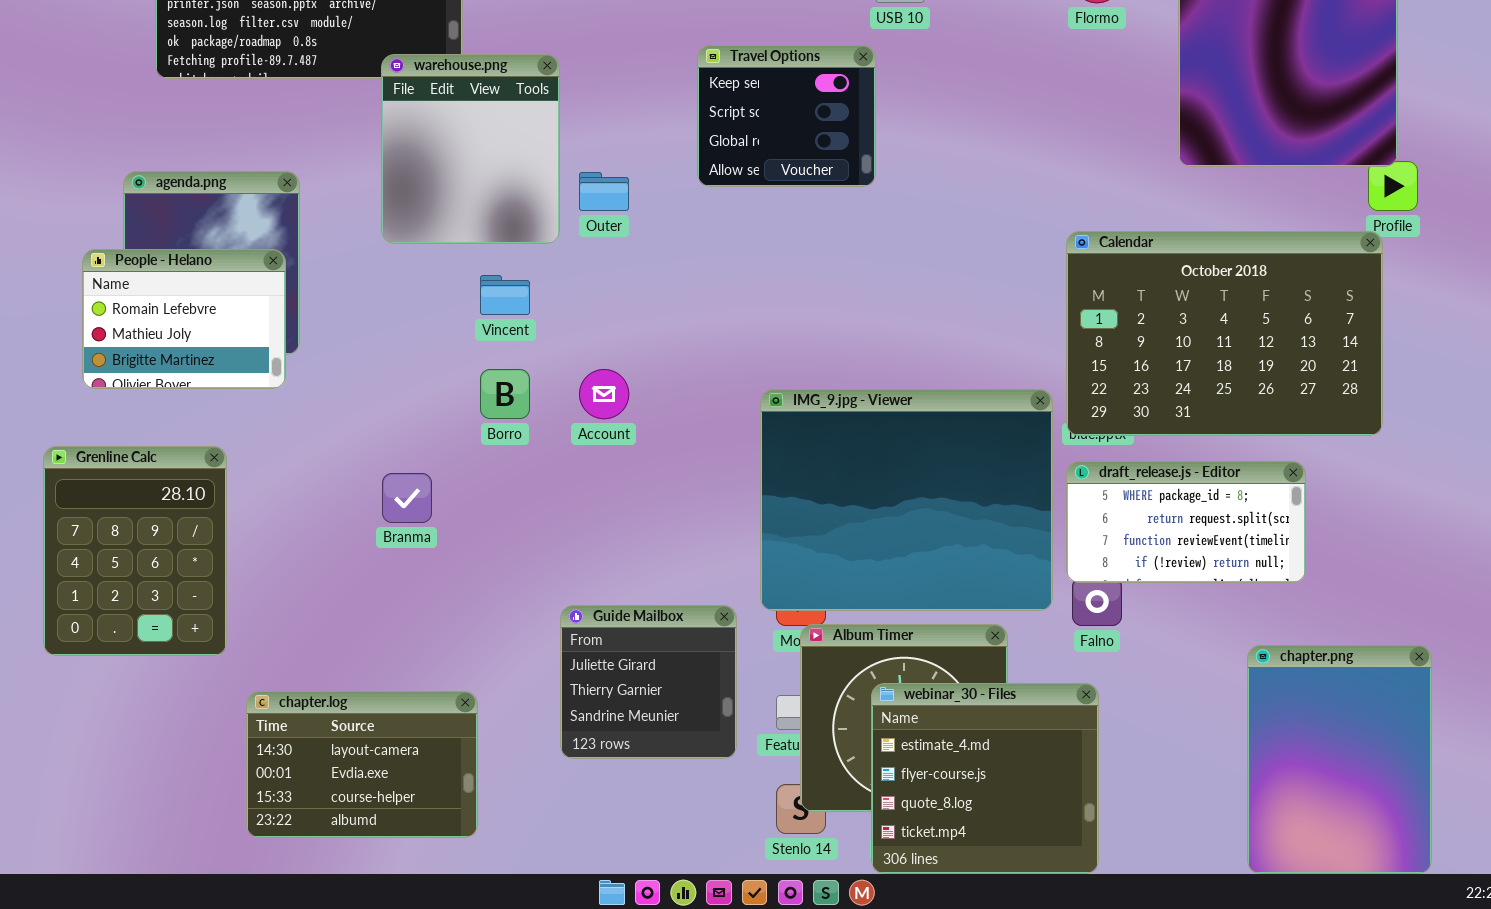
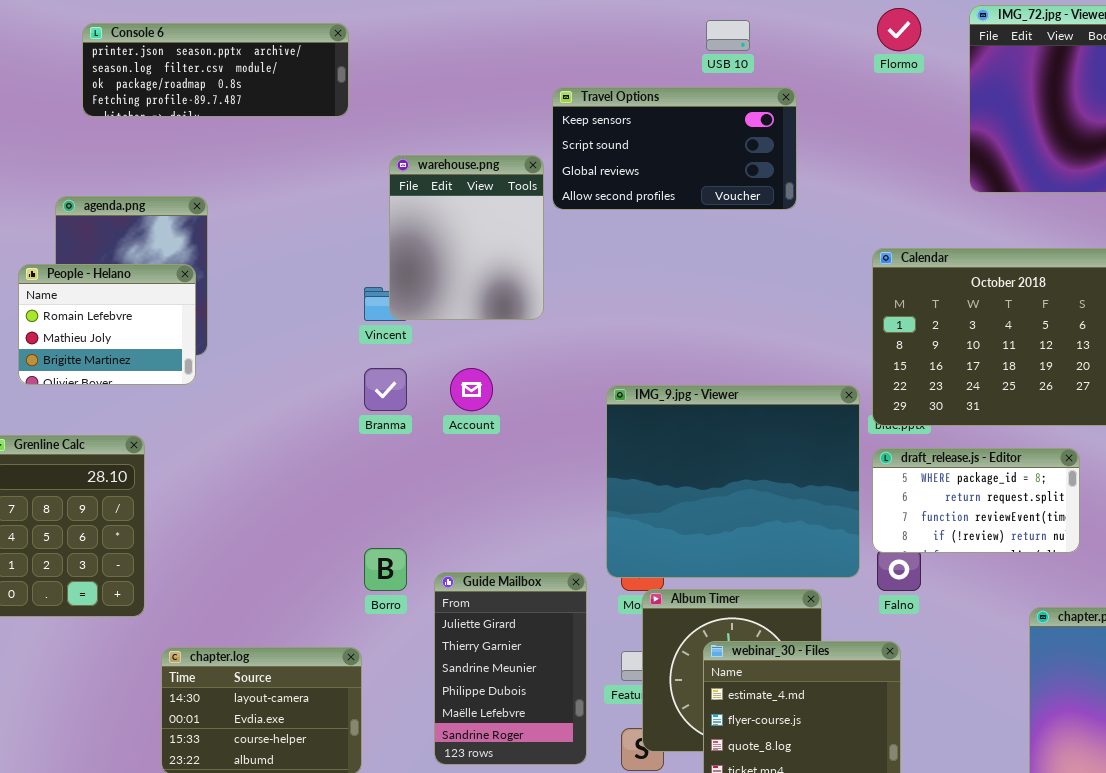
Travel Options: [697,45,876,187] -> [552,87,797,210], resized
warehouse.png: [381,54,560,244] -> [389,155,544,320], moved
Borro: [480,369,530,419] -> [364,548,407,591], moved
Branma: [382,473,432,523] -> [364,368,407,411], moved
Guide Mailbox: [560,605,737,759] -> [434,572,587,765], resized

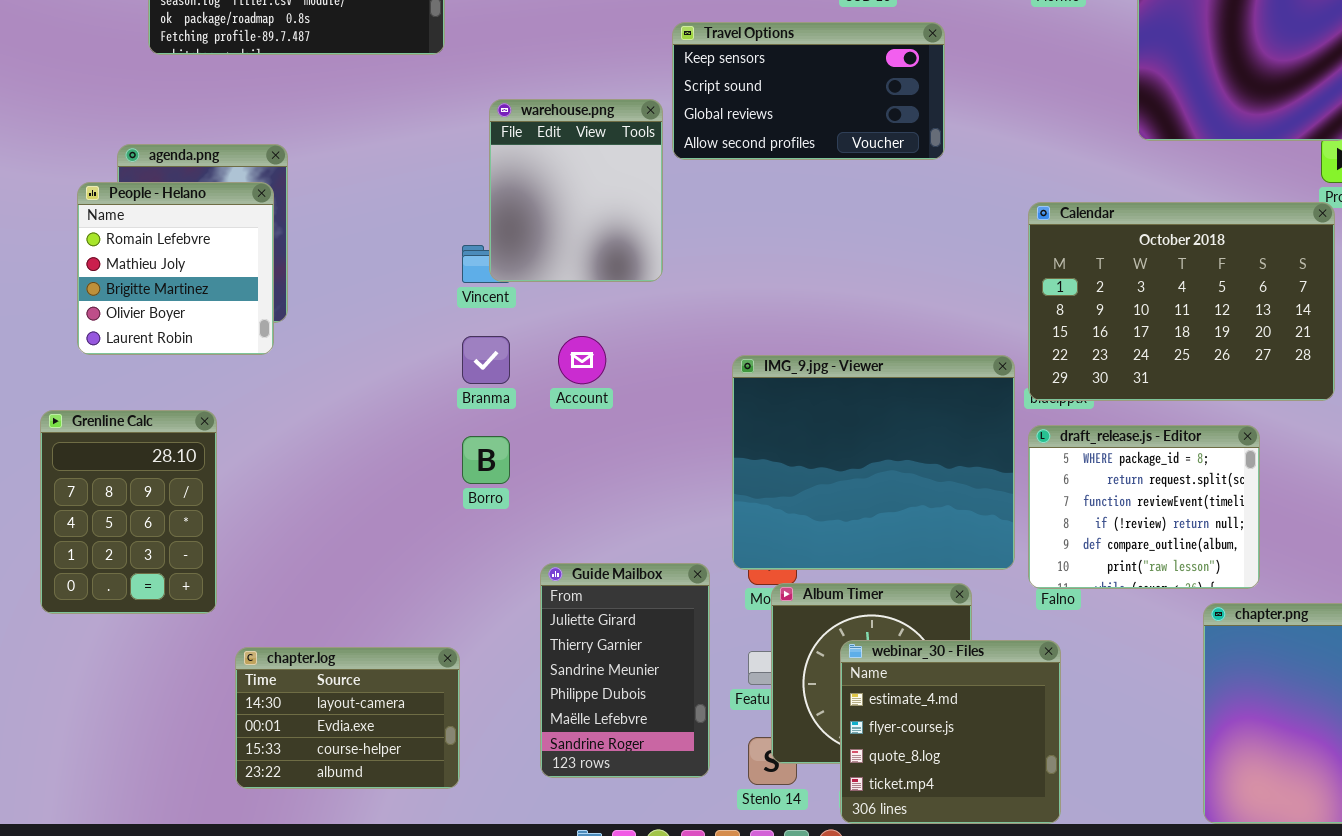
People - Helano: [18,264,196,385] -> [77,182,274,355], resized
draft_release.js - Editor: [872,448,1080,553] -> [1028,425,1260,589], resized
Borro: [364,548,407,591] -> [462,436,510,484], moved

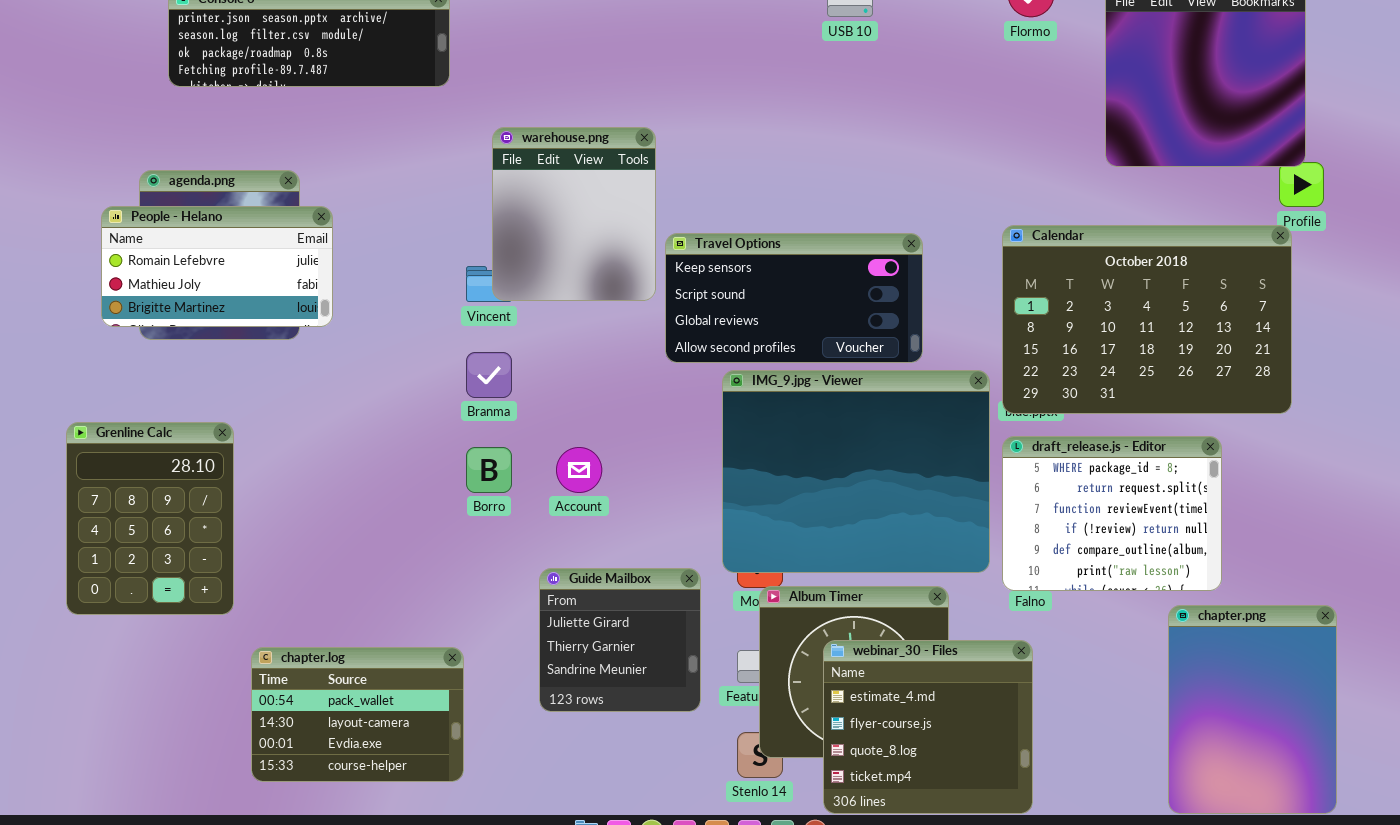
Travel Options: [672,22,945,160] -> [665,233,923,363], moved
People - Helano: [77,182,274,355] -> [101,206,333,327], resized
Account: [558,336,606,384] -> [556,447,602,493], moved
Guide Mailbox: [540,563,710,778] -> [539,568,701,712], resized
chapter.log: [235,647,460,789] -> [251,647,464,782], scrolled up 1 row

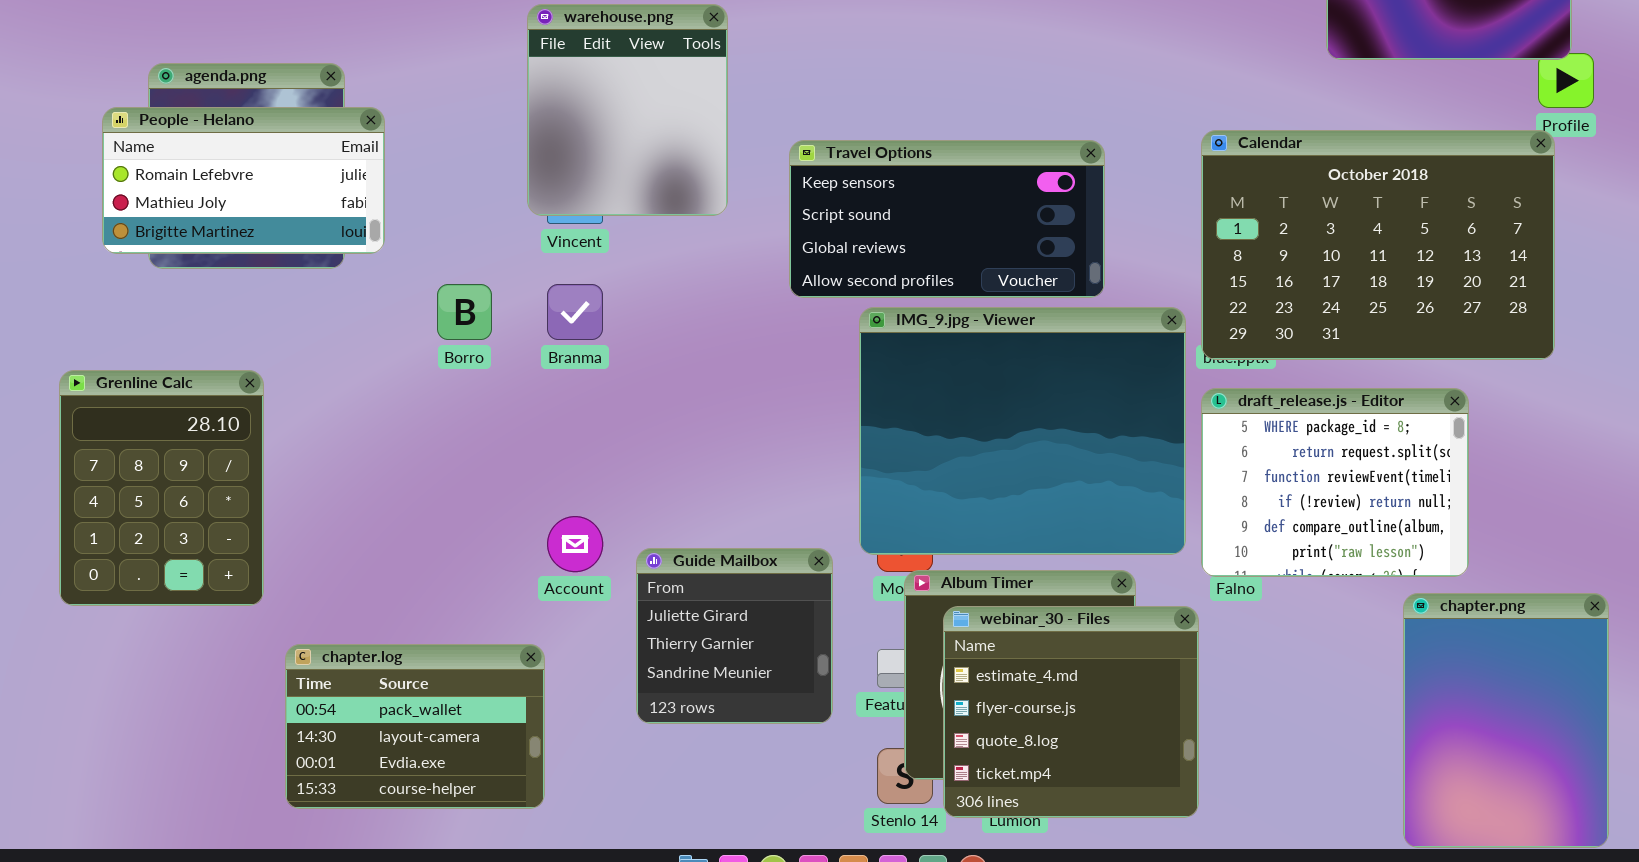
warehouse.png: [492,127,656,301] -> [527,4,728,216], moved
Borro: [466,447,512,493] -> [437,284,492,340], moved
Account: [556,447,602,493] -> [547,516,603,572], moved
webinar_30 - Files: [823,640,1033,814] -> [943,606,1199,818], moved

